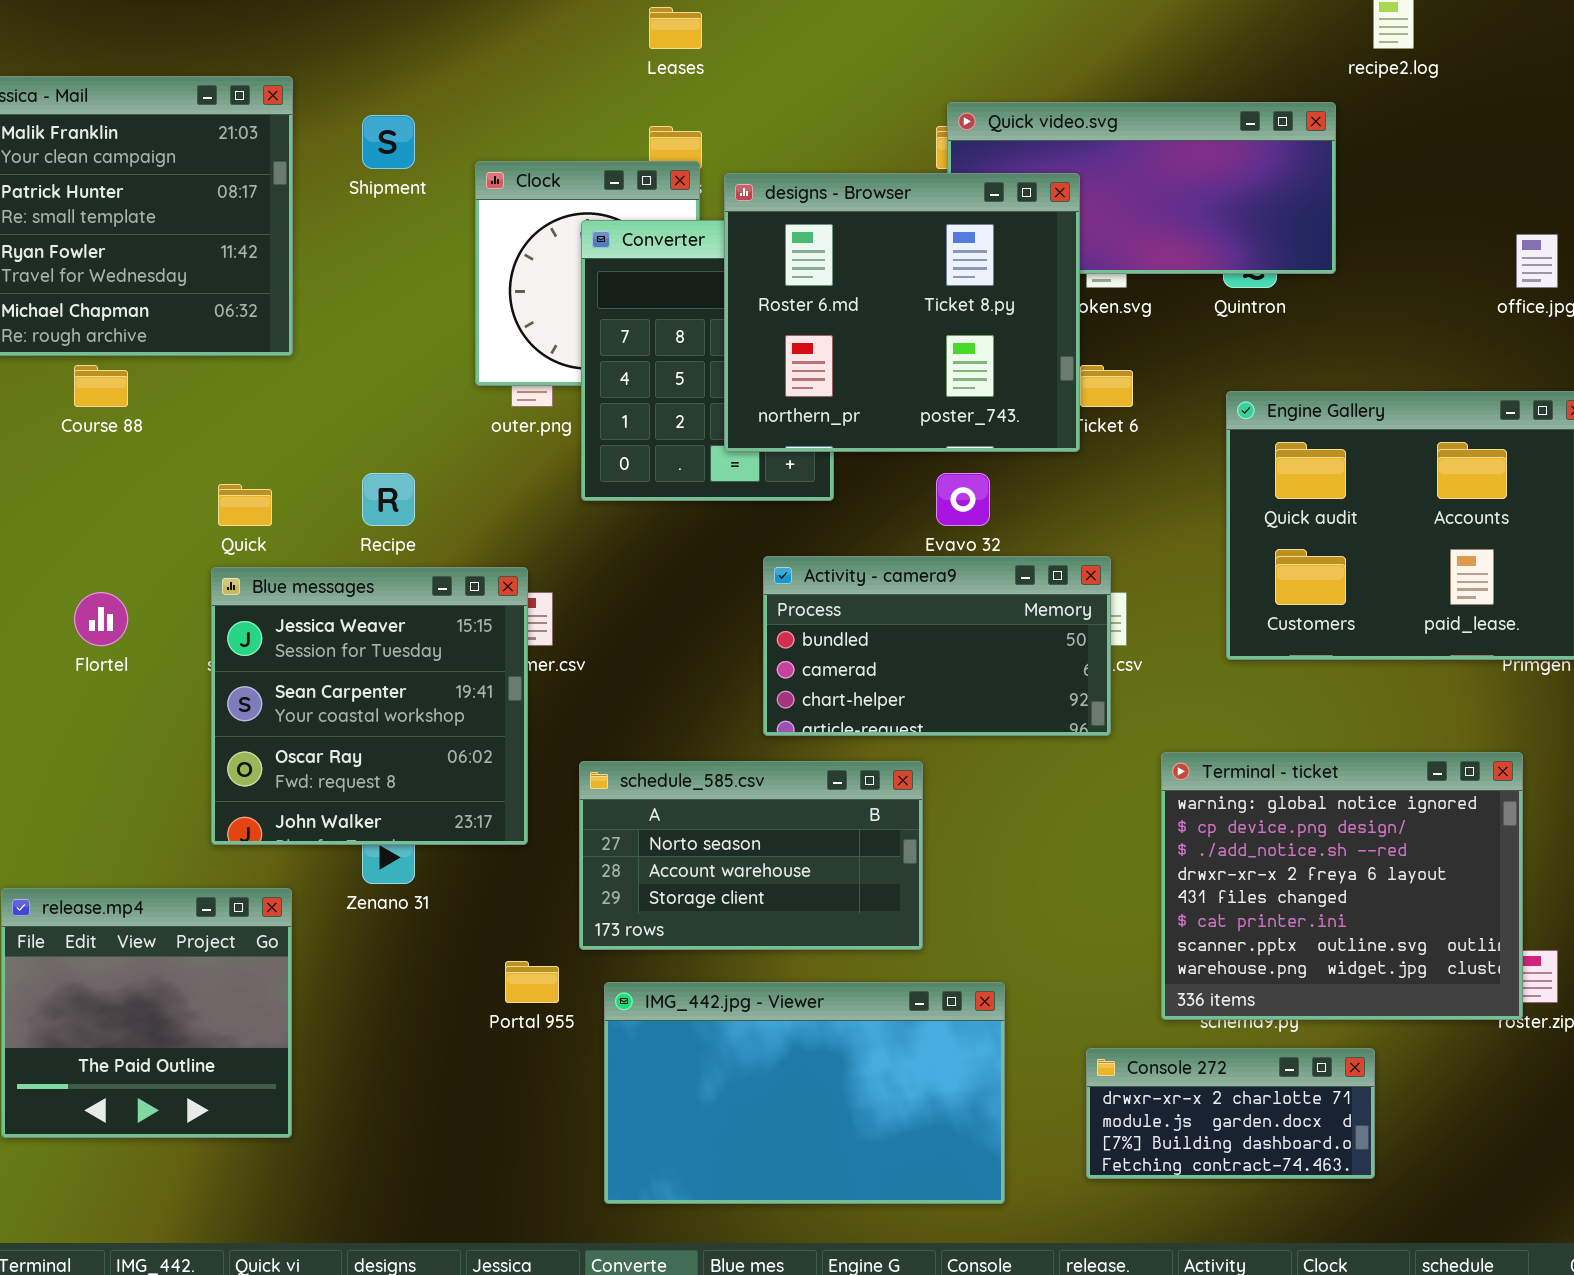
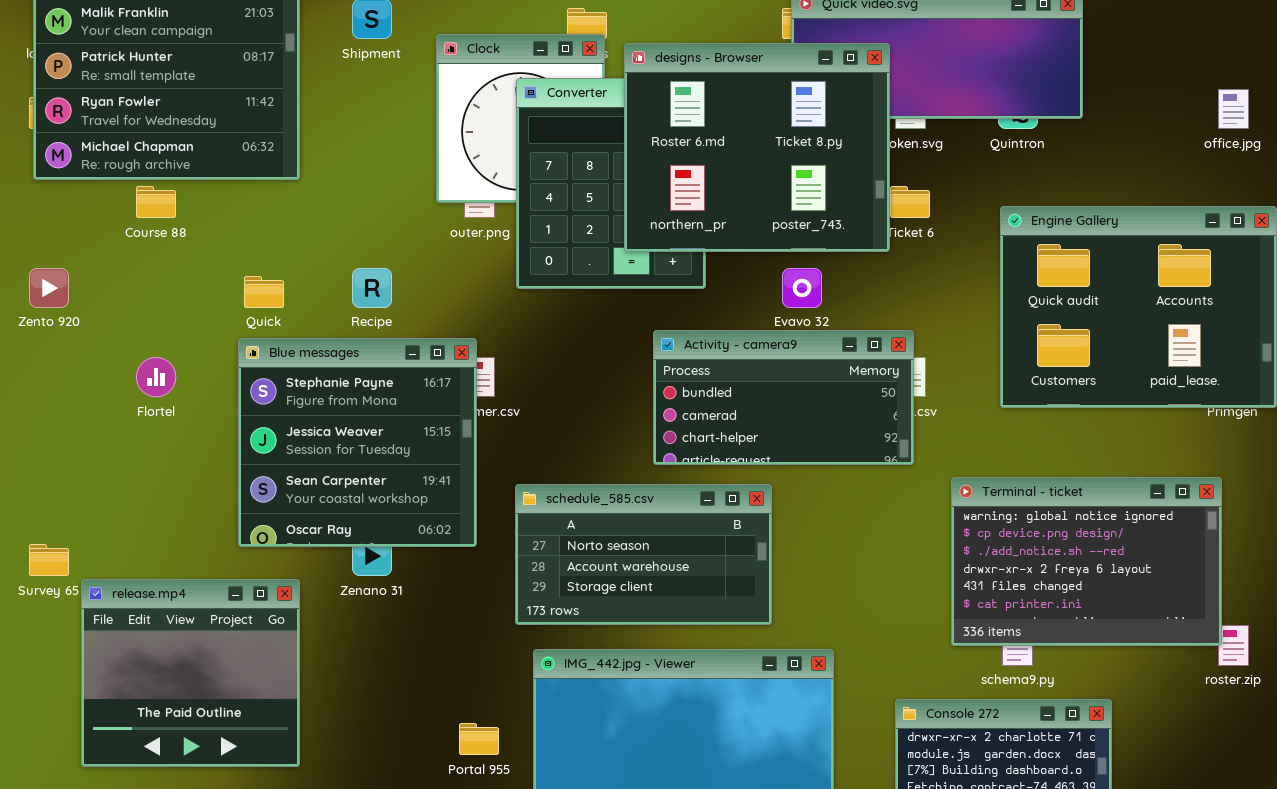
Blue messages: [211,567,528,845] -> [238,338,477,547], scrolled up 1 row
Terminal - ticket: [1161,752,1523,1020] -> [951,477,1222,646], resized
Portal 955: [505,961,559,1003] -> [459,723,499,755], moved

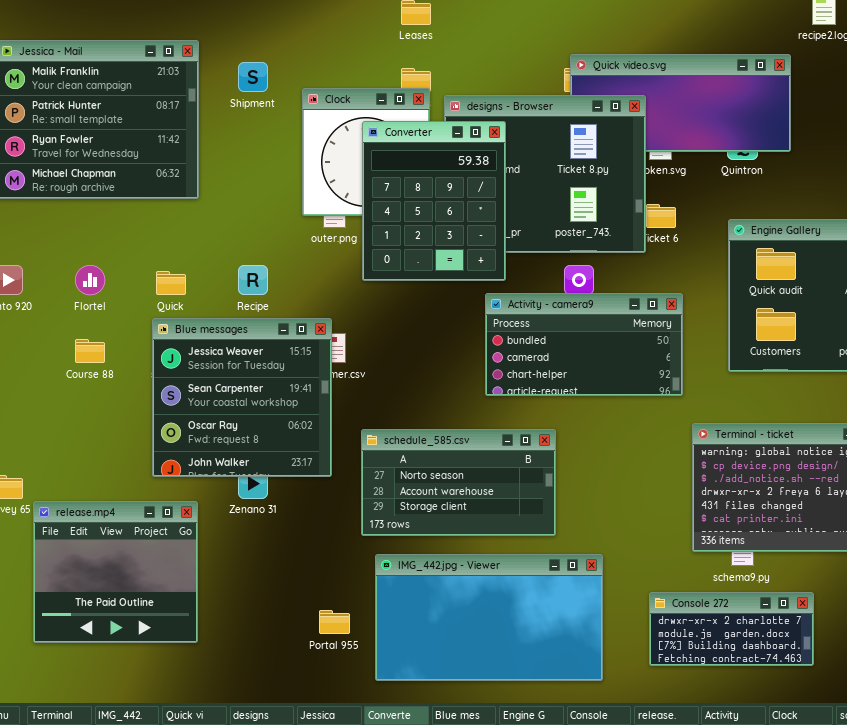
Converter: [516,78,706,289] -> [362,121,506,281], raised
Course 88: [136,186,176,218] -> [75,339,105,363], moved
Activity - camera9: [653,330,914,465] -> [485,293,683,396], moved
Blue messages: [238,338,477,547] -> [152,318,332,477], scrolled down 1 row
Flortel: [136,357,176,397] -> [75,265,105,295], moved

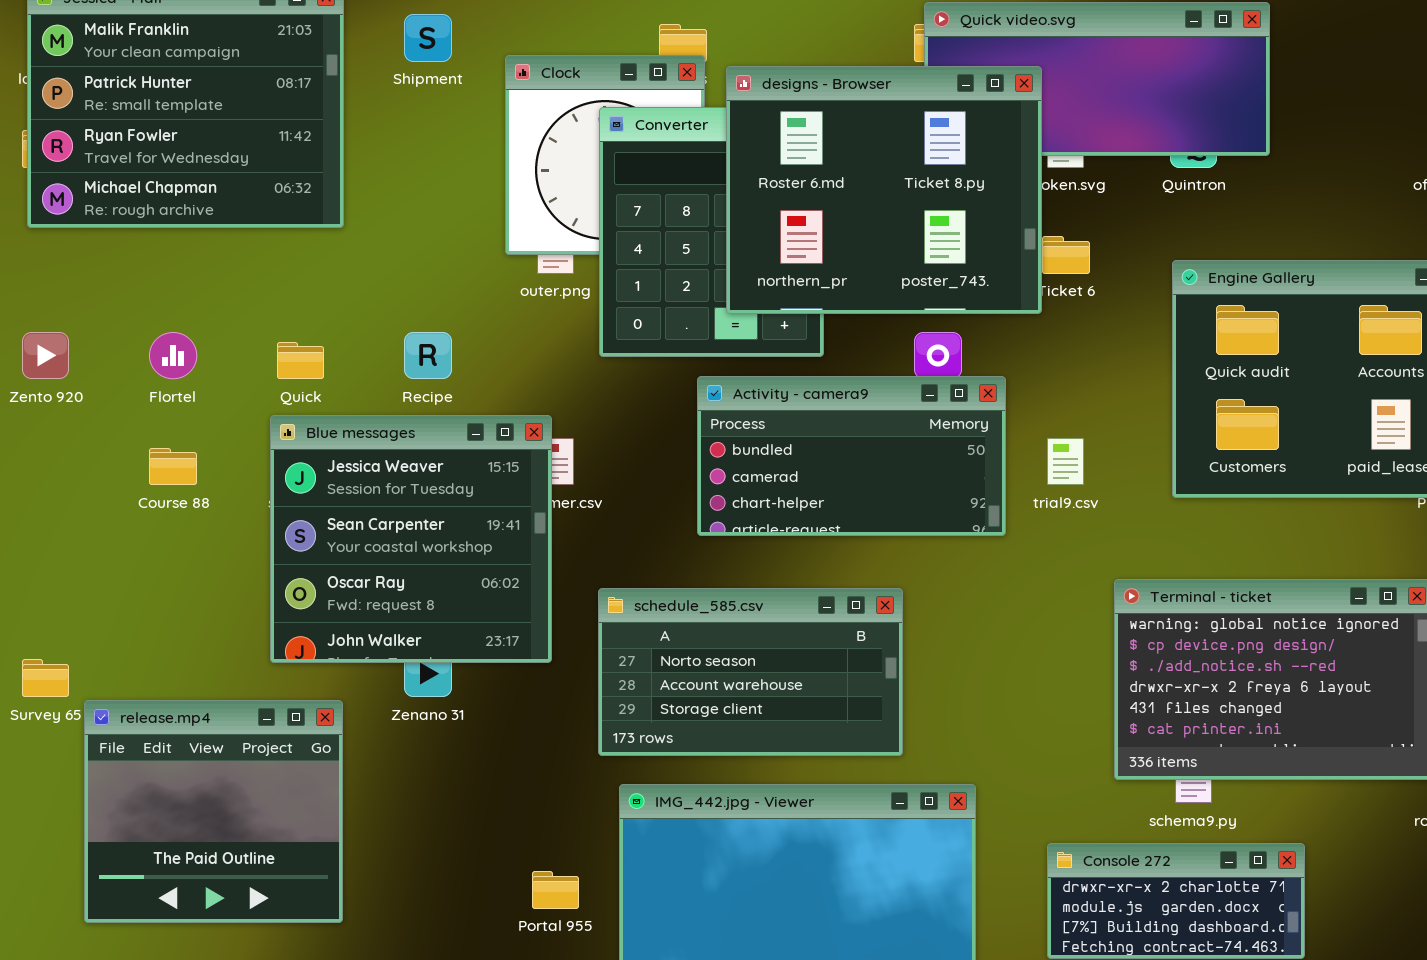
designs - Browser: [444,95,646,253] -> [726,66,1042,314], raised
Activity - camera9: [485,293,683,396] -> [697,376,1006,536], moved

